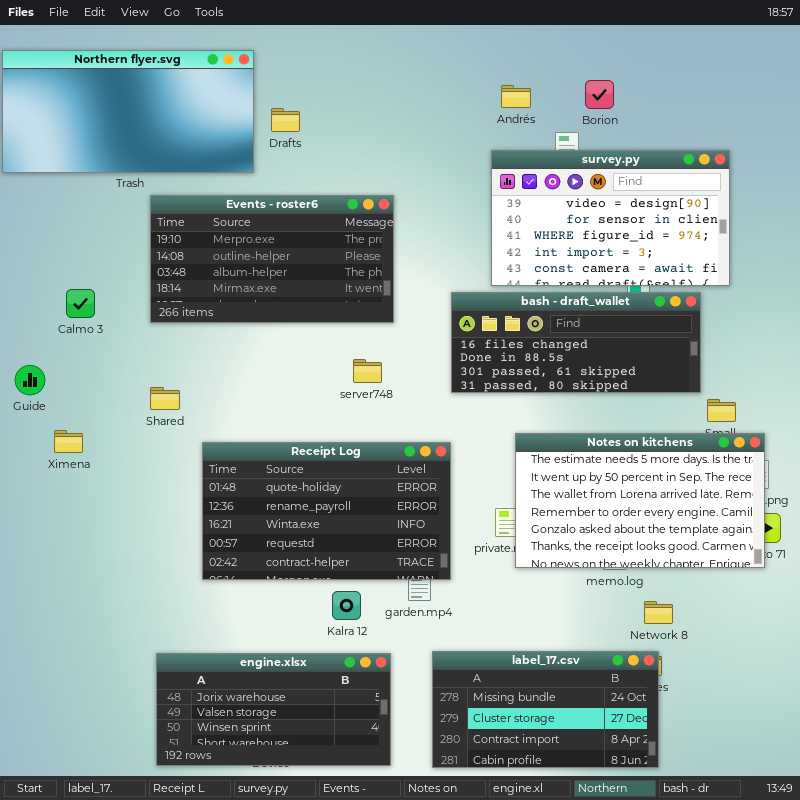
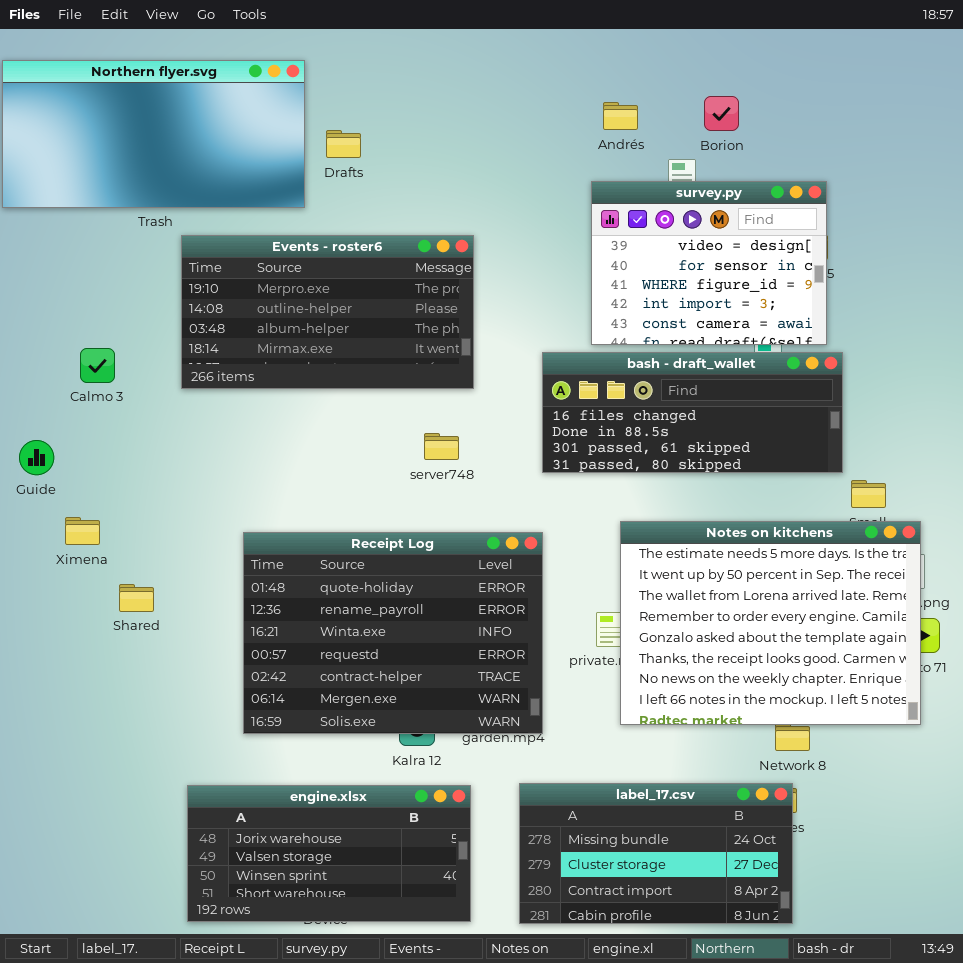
survey.py: [491,150,730,286] -> [591,181,827,345], resized
Shared: [150,387,180,410] -> [119,584,154,612], moved
Notes on kitchens: [515,433,765,568] -> [620,521,921,725], resized
Receipt Log: [202,442,451,580] -> [243,532,543,734], resized

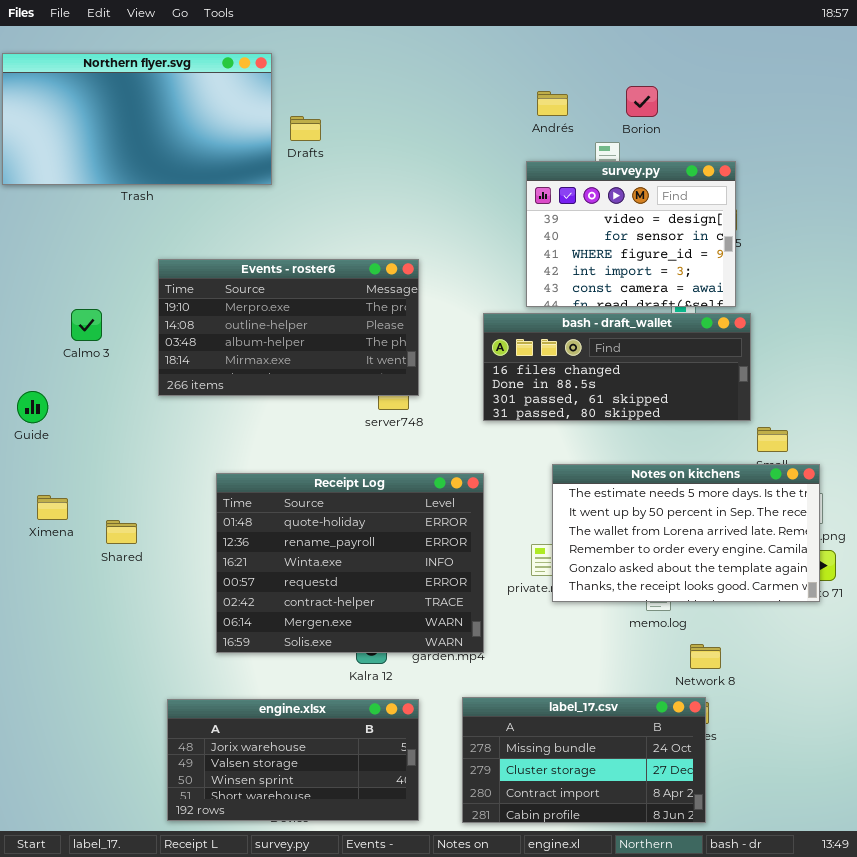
Events - roster6: [181,235,474,389] -> [158,259,419,396], moved
Ximena: [65,517,100,545] -> [37,495,68,520], moved
Notes on kitchens: [620,521,921,725] -> [552,464,820,602], resized

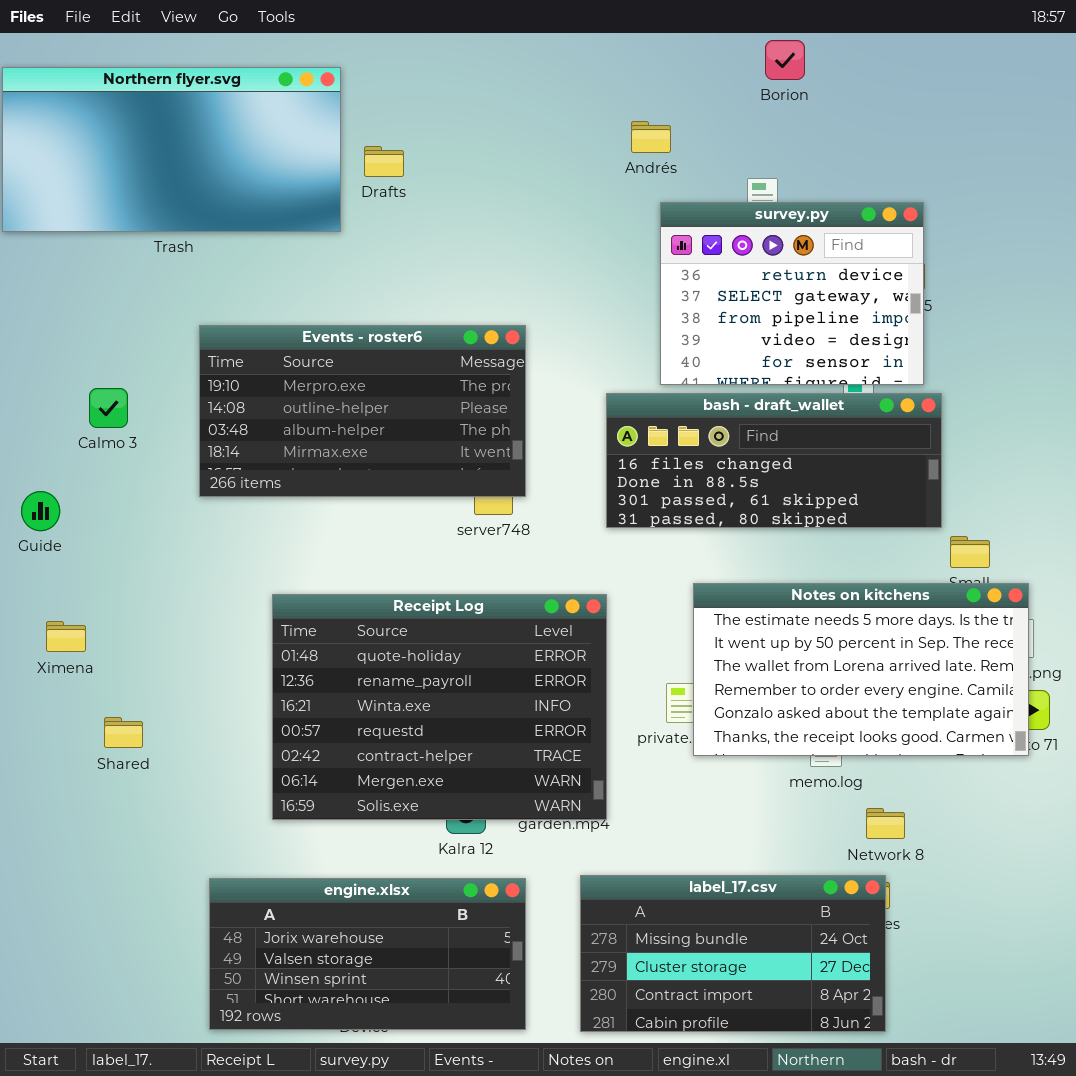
Borion: [626,86,658,117] -> [765,40,805,80], moved
Andrés: [537,91,568,116] -> [631,121,671,153], moved
survey.py: [526,161,736,307] -> [660,202,924,385], scrolled up 3 rows
Shared: [106,520,137,544] -> [104,717,143,748], moved

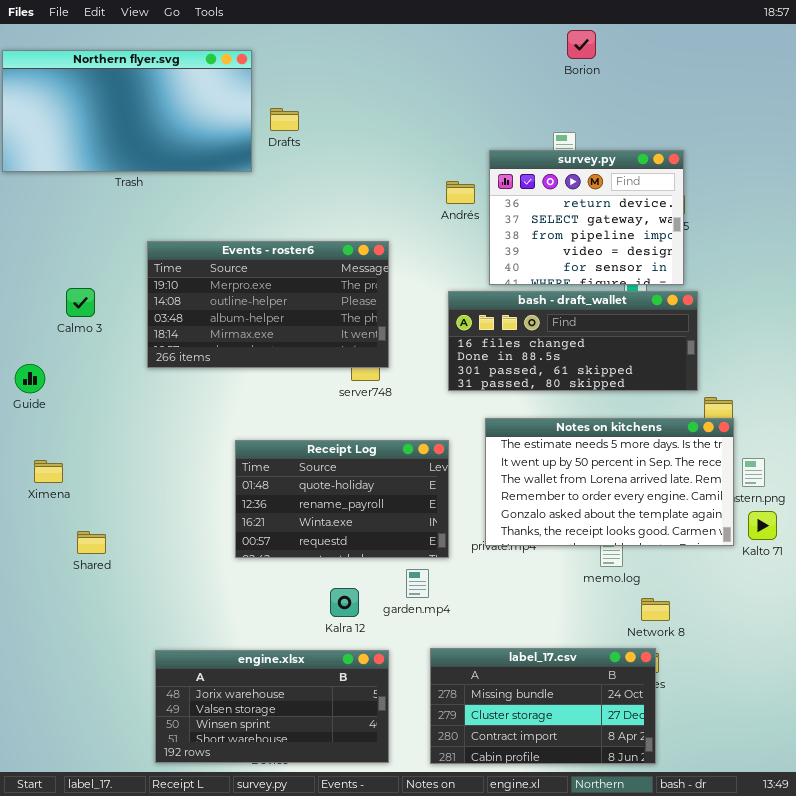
Andrés: [631,121,671,153] -> [446,181,475,204], moved
Notes on kitchens: [693,583,1029,756] -> [485,418,734,546], moved
Receipt Log: [272,594,607,820] -> [235,440,449,558], resized

